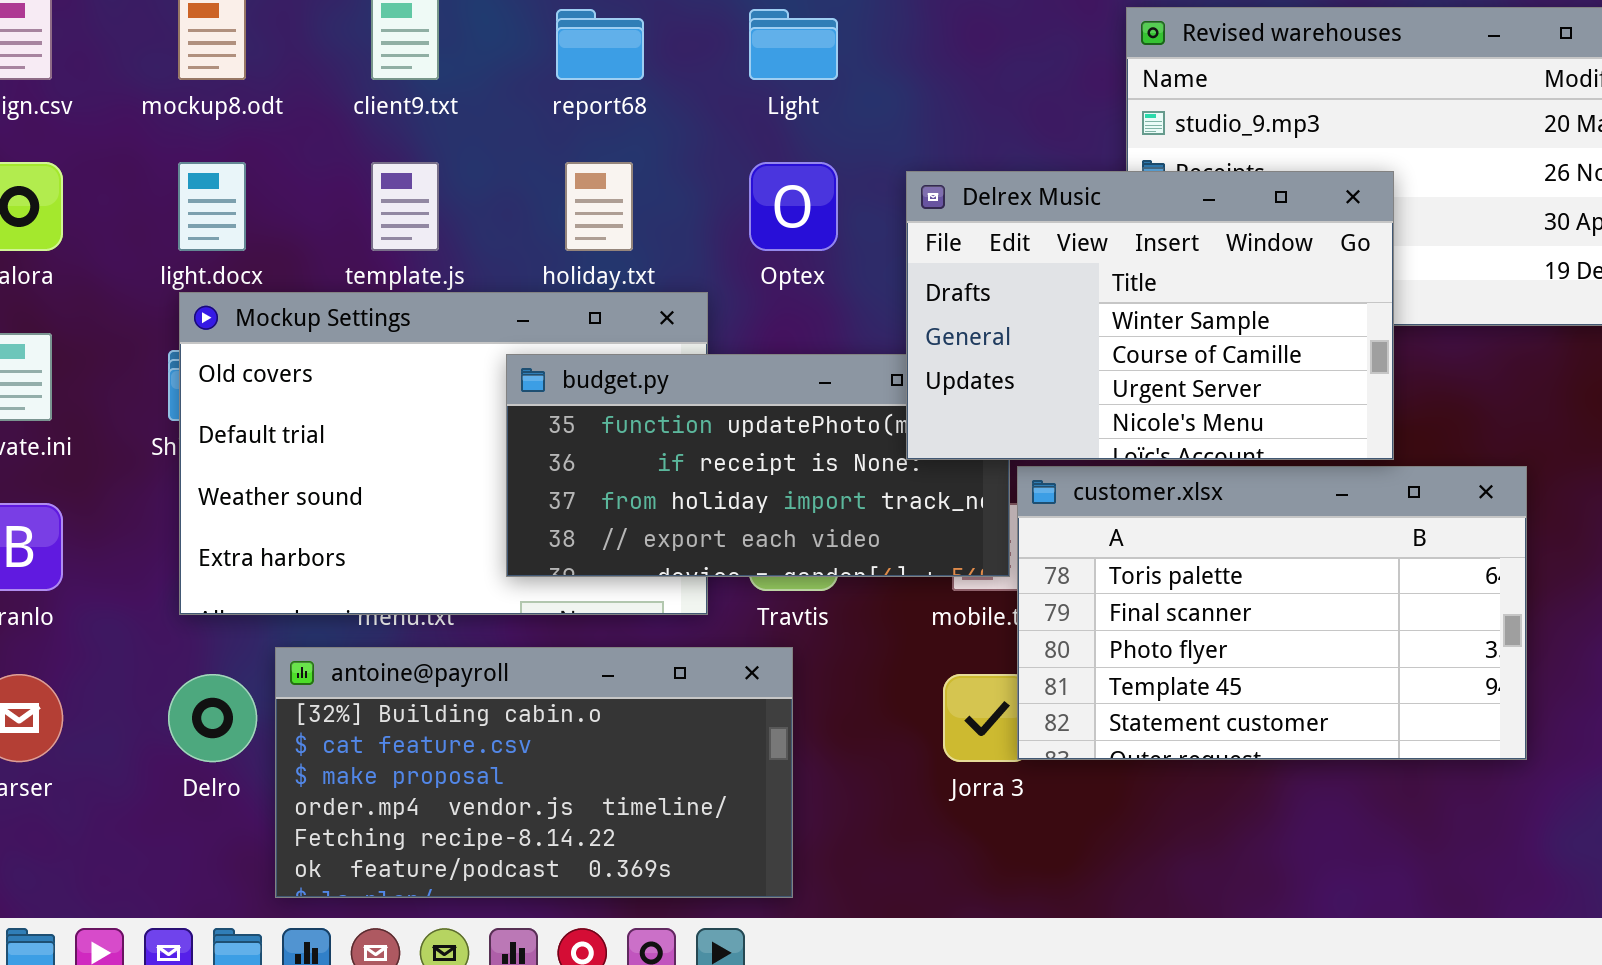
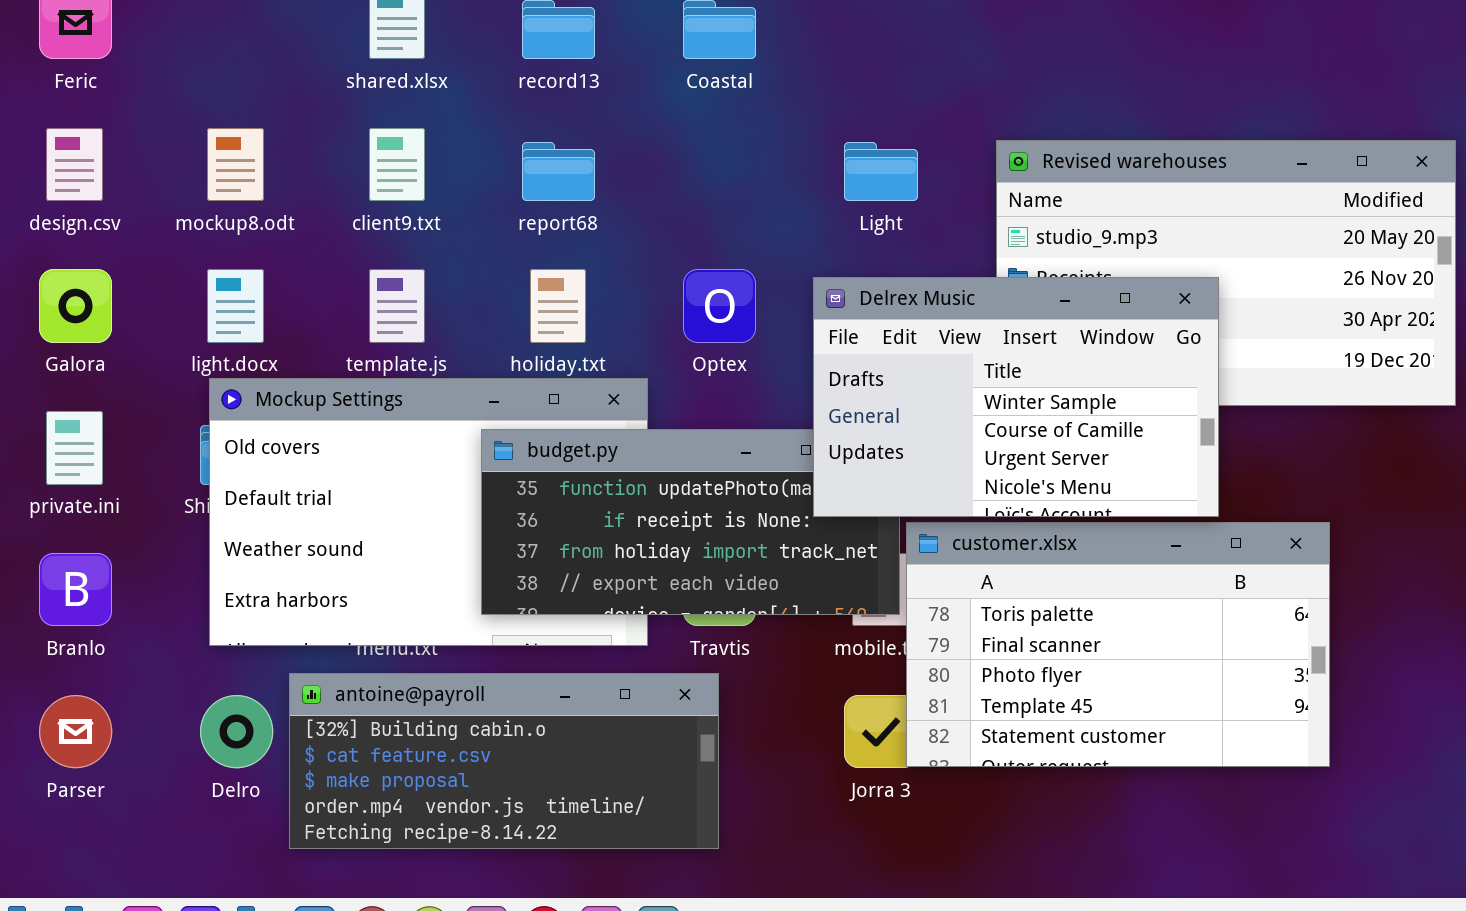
Light: [749,9,838,80] -> [844,142,918,201], moved
antoine@payroll: [275,647,793,898] -> [289,673,719,849], resized

